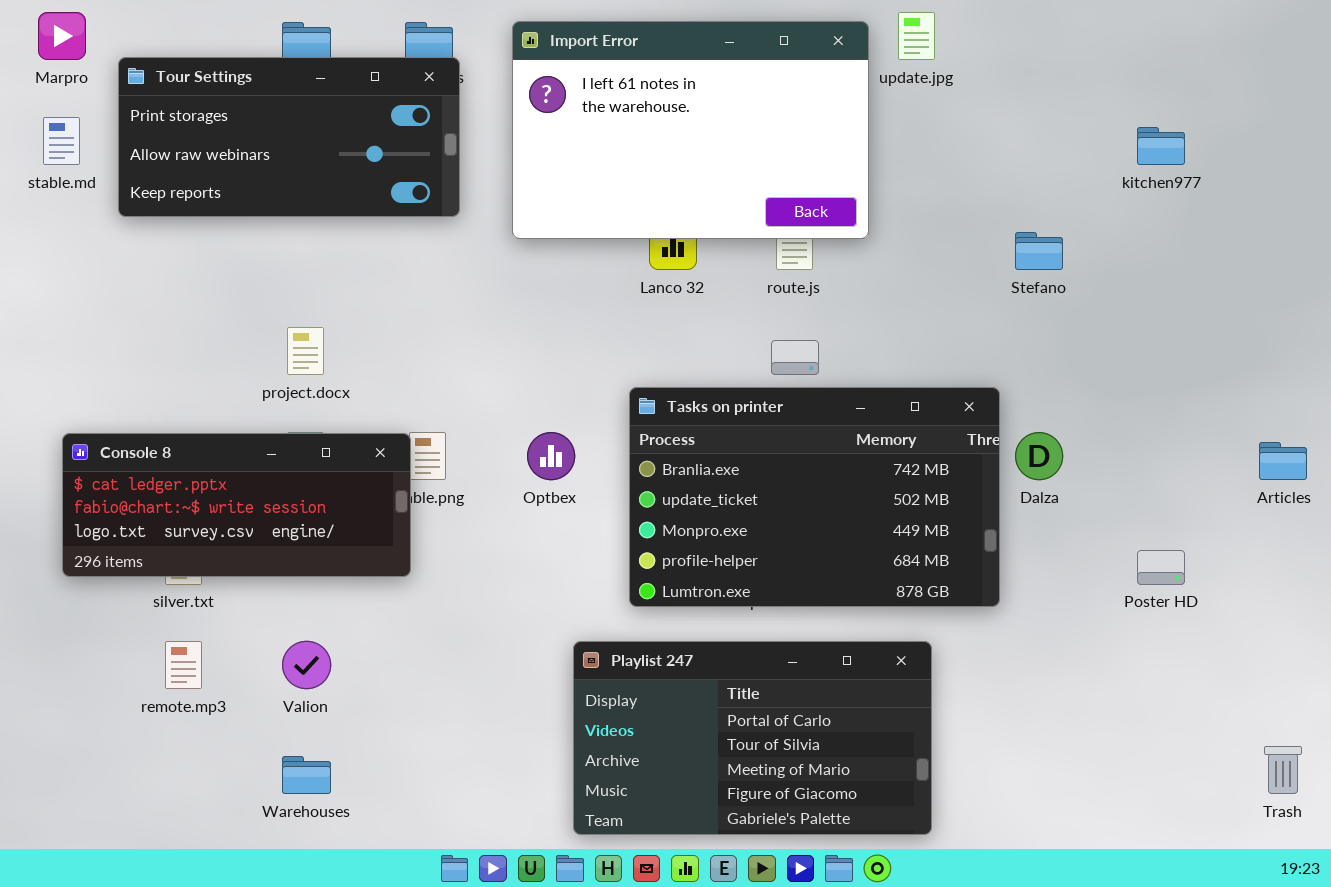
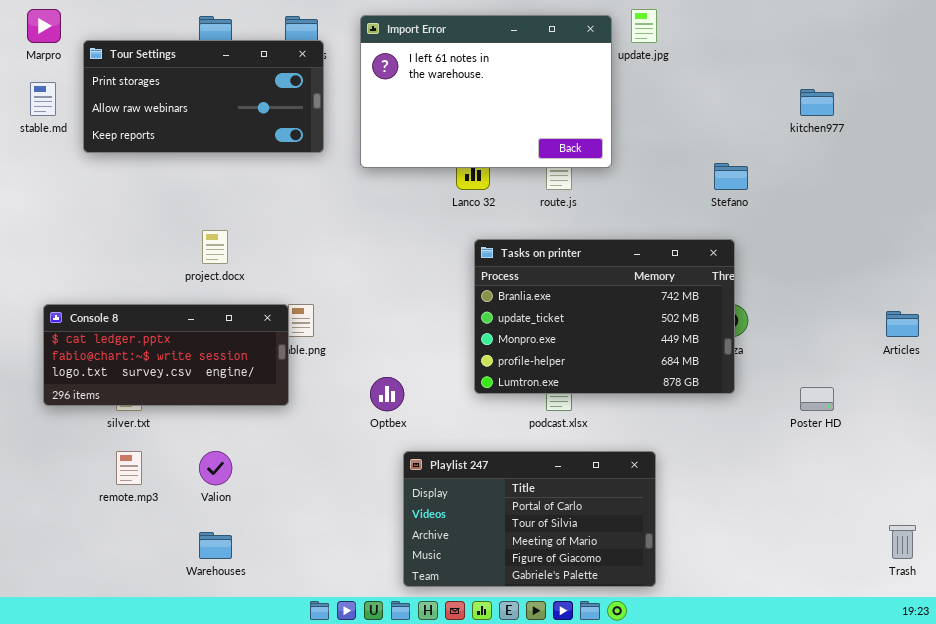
Tasks on printer: [629,387,1000,607] -> [474,239,735,394], moved
Optbex: [527,432,575,480] -> [370,377,404,411], moved

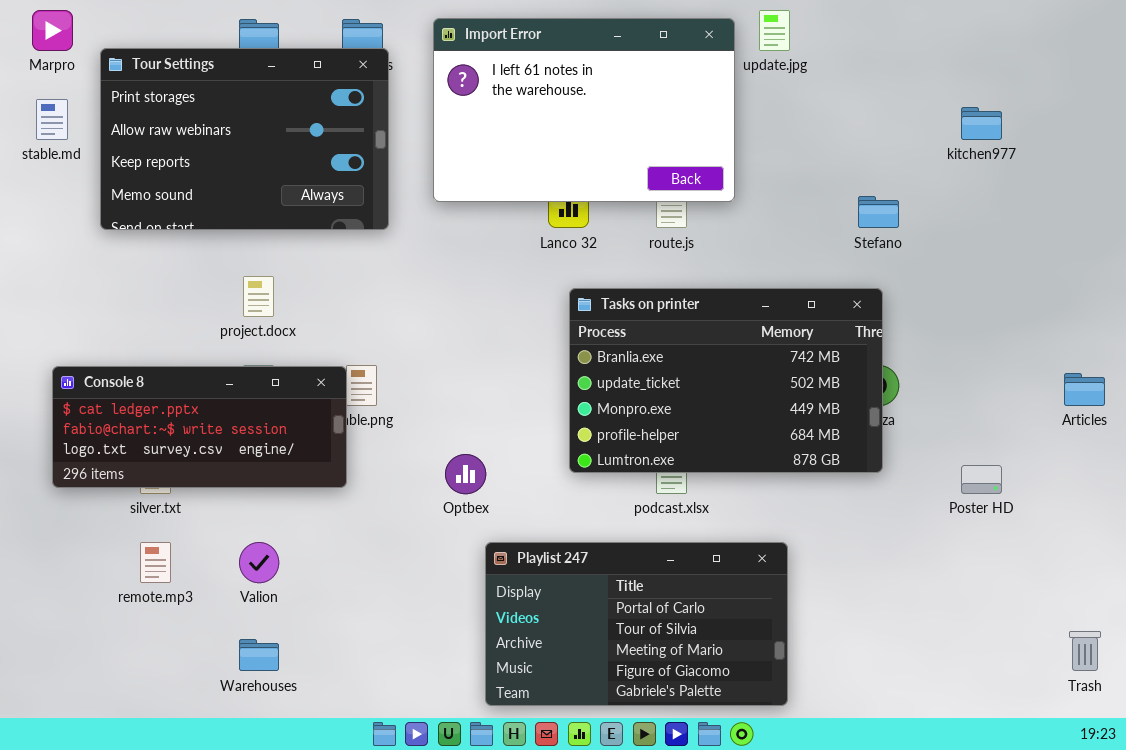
Tour Settings: [83,40,324,153] -> [100,48,389,230], resized

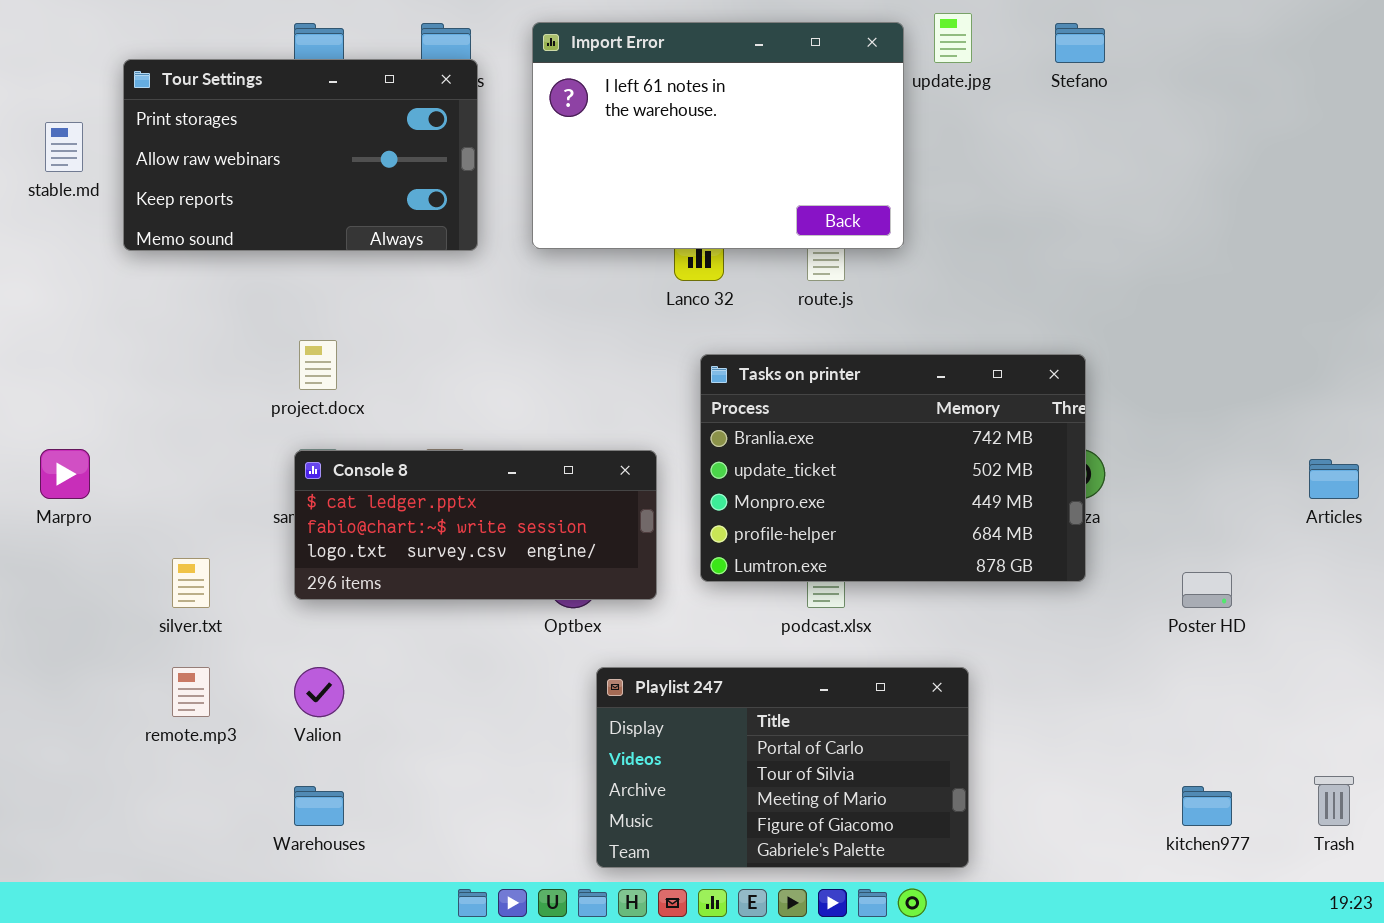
Marpro: [32,10,73,51] -> [40,449,90,499], moved
Tour Settings: [100,48,389,230] -> [123,59,478,251], resized
kitchen977: [961,107,1002,140] -> [1182,786,1232,826], moved
Stefano: [858,196,899,228] -> [1055,23,1105,63], moved
Console 8: [52,366,347,488] -> [294,450,657,600], moved

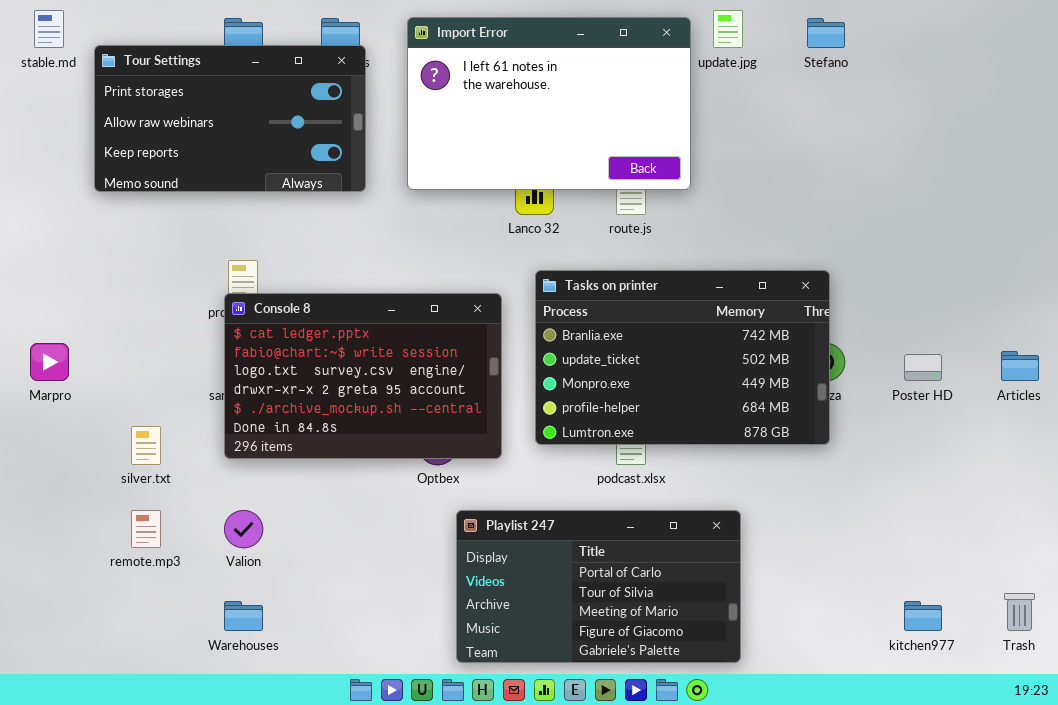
stable.md: [45,122,83,172] -> [34,10,64,48], moved
Console 8: [294,450,657,600] -> [224,293,502,459], resized
Poster HD: [1182,572,1232,608] -> [904,354,942,381], moved

